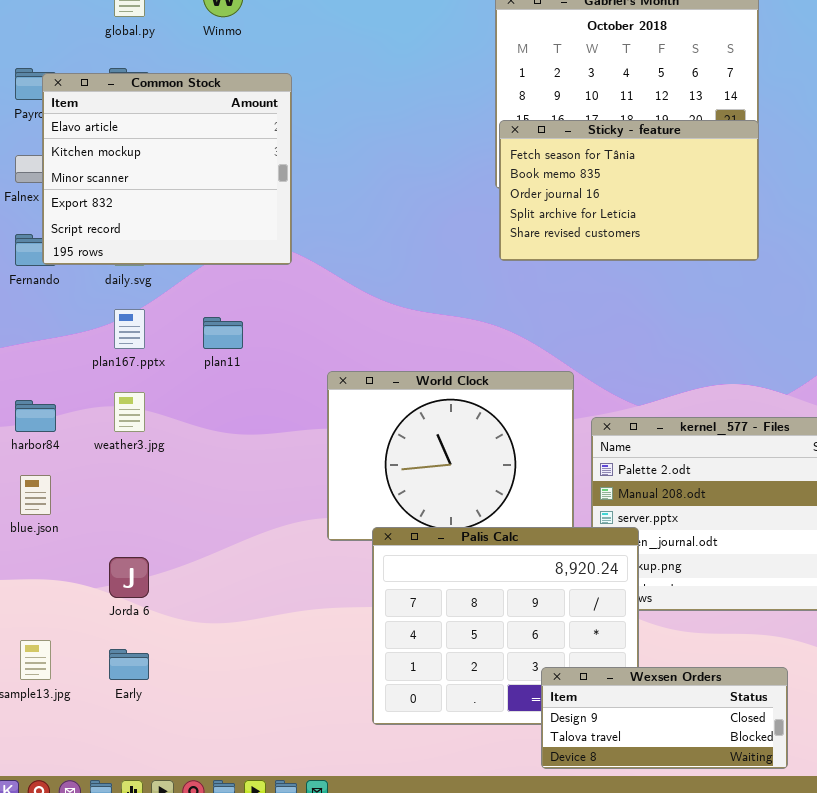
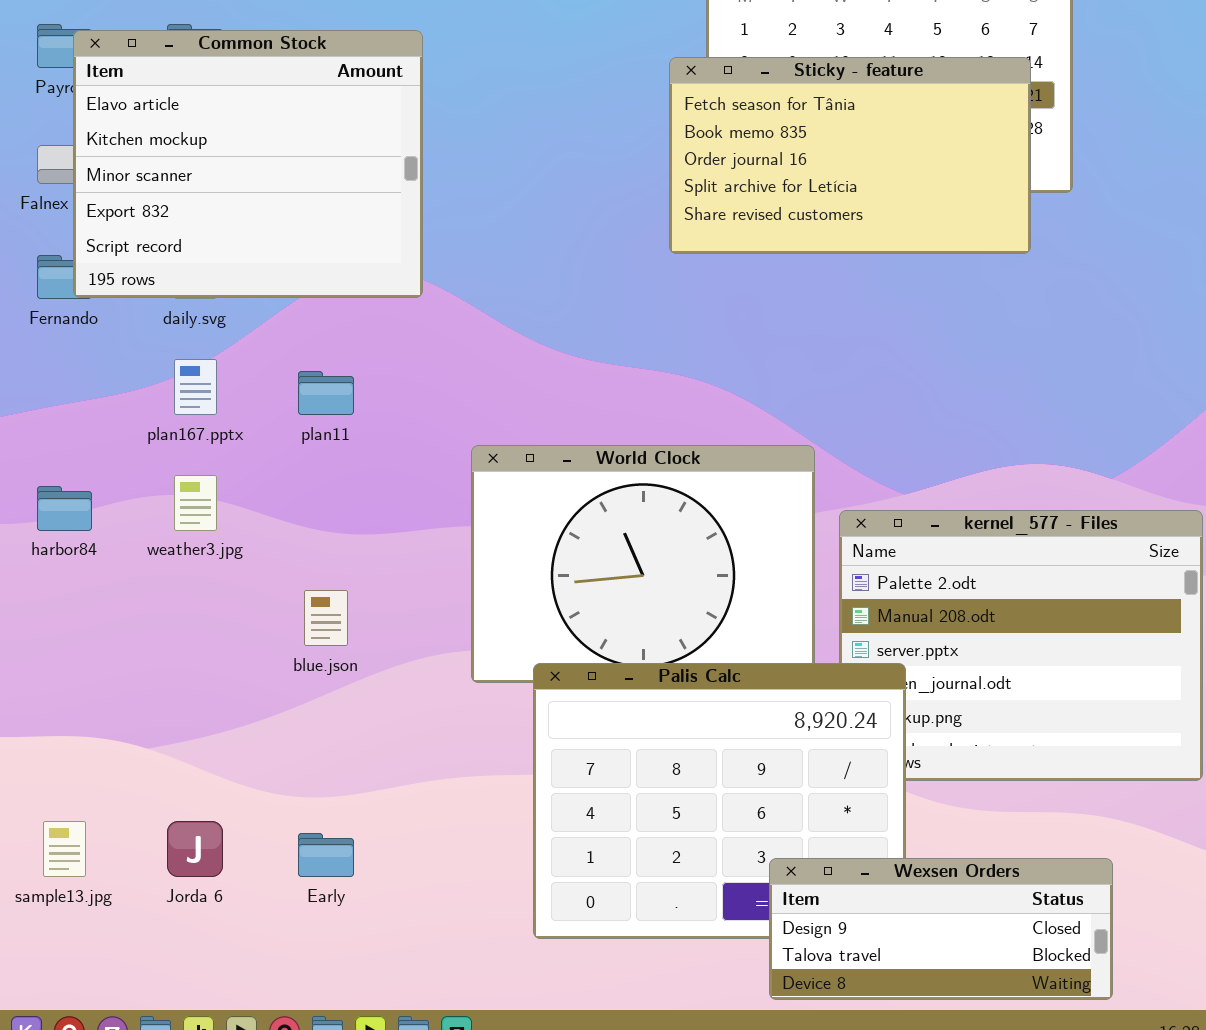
Sticky - feature: [499,120,759,261] -> [669,57,1031,254], moved
blue.json: [20,475,51,515] -> [304,590,348,646], moved
Jorda 6: [109,557,149,598] -> [167,821,223,877], moved
Early: [109,649,149,680] -> [298,833,354,877], moved

